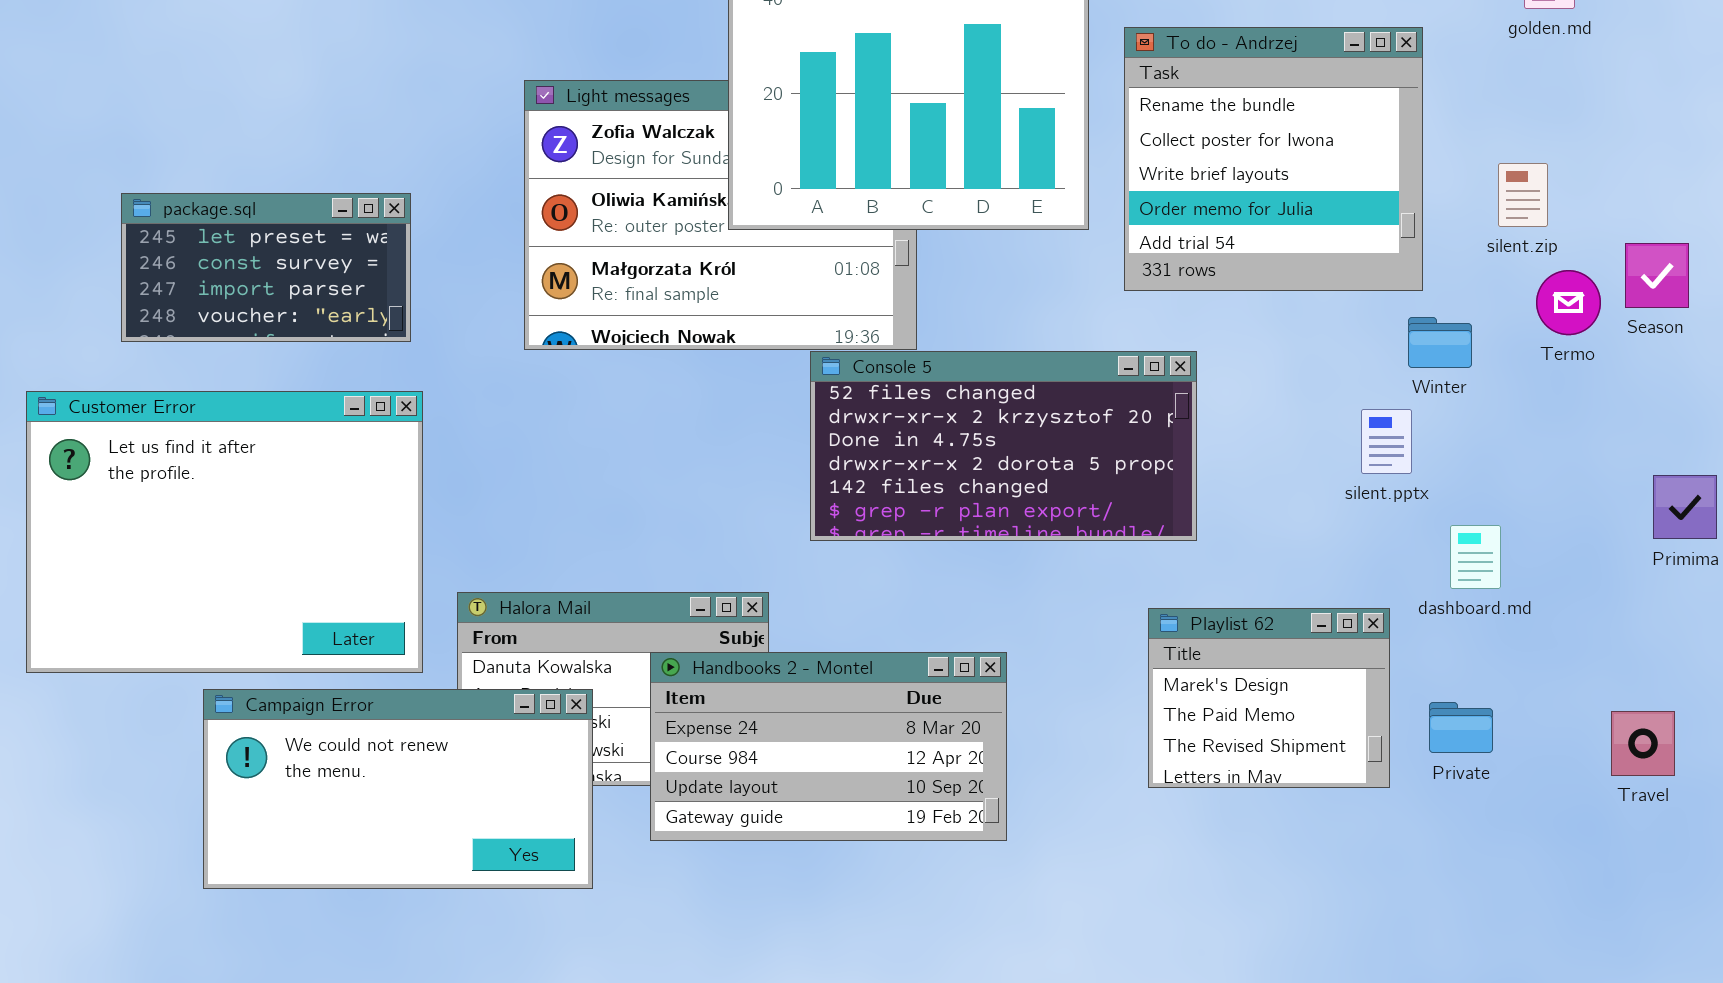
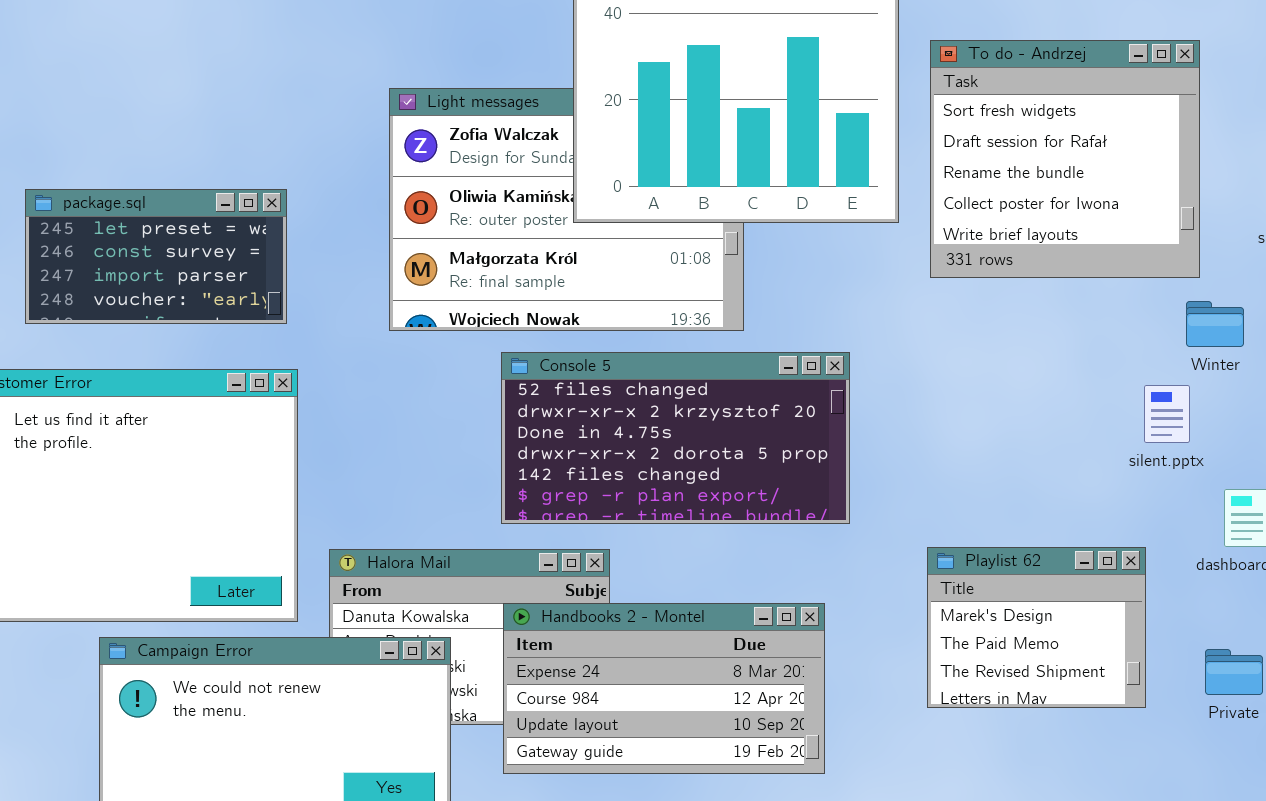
To do - Andrzej: [1124,27,1423,291] -> [930,40,1200,278], scrolled up 2 rows
Console 5: [810,351,1197,541] -> [501,352,850,524], moved
Playlist 62: [1148,608,1390,788] -> [927,547,1146,708], moved

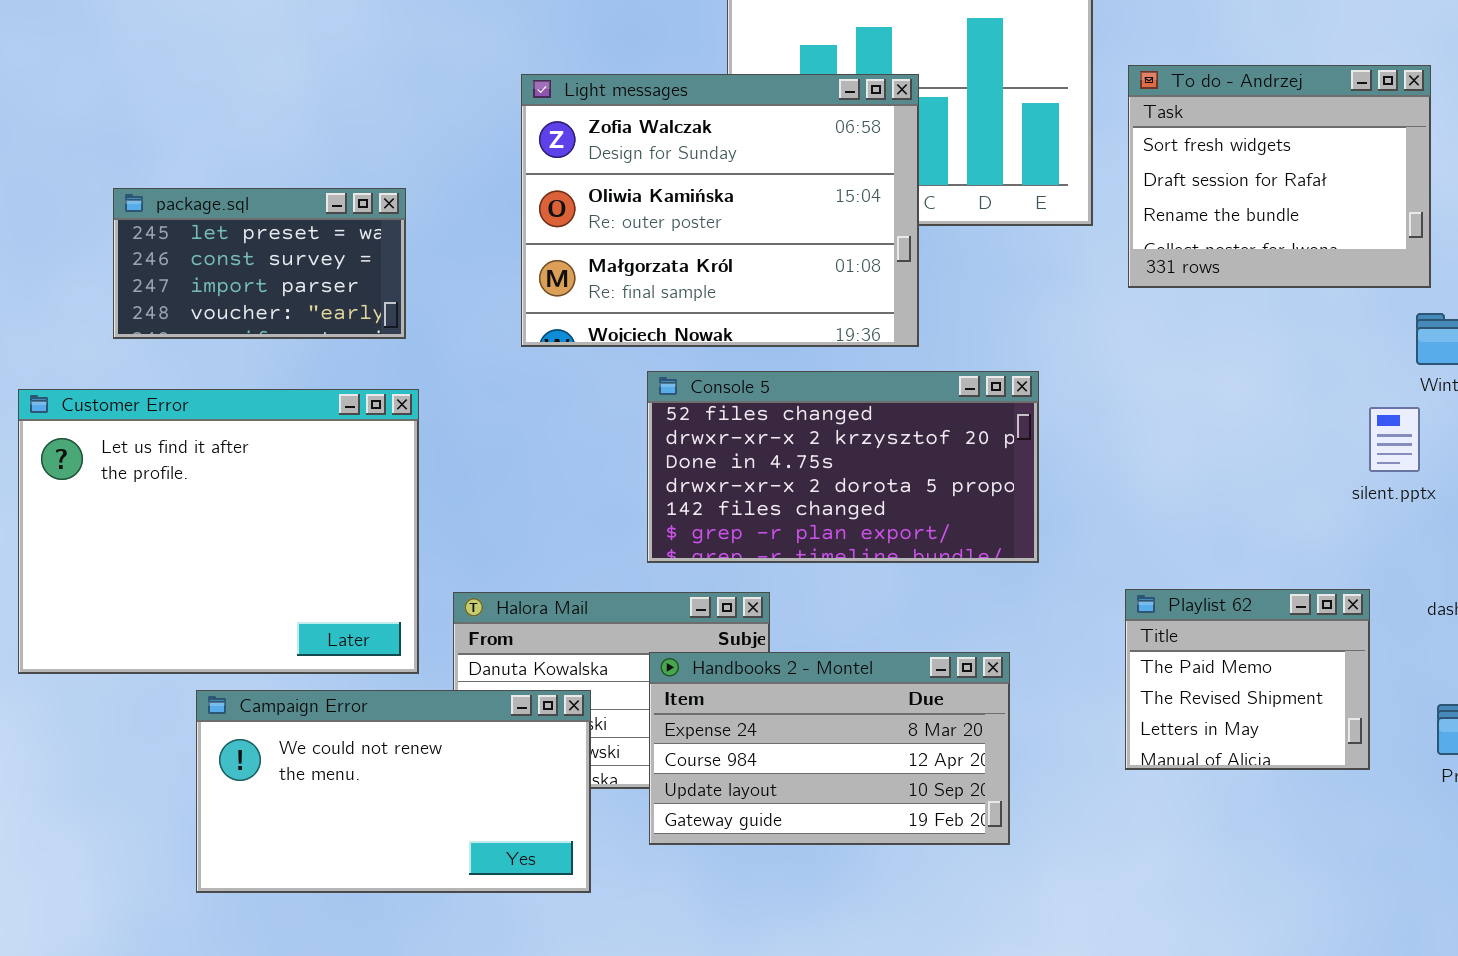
To do - Andrzej: [930,40,1200,278] -> [1128,65,1431,288], resized
Light messages: [389,88,744,331] -> [521,74,919,347], raised
Playlist 62: [927,547,1146,708] -> [1125,589,1370,770], scrolled down 1 row

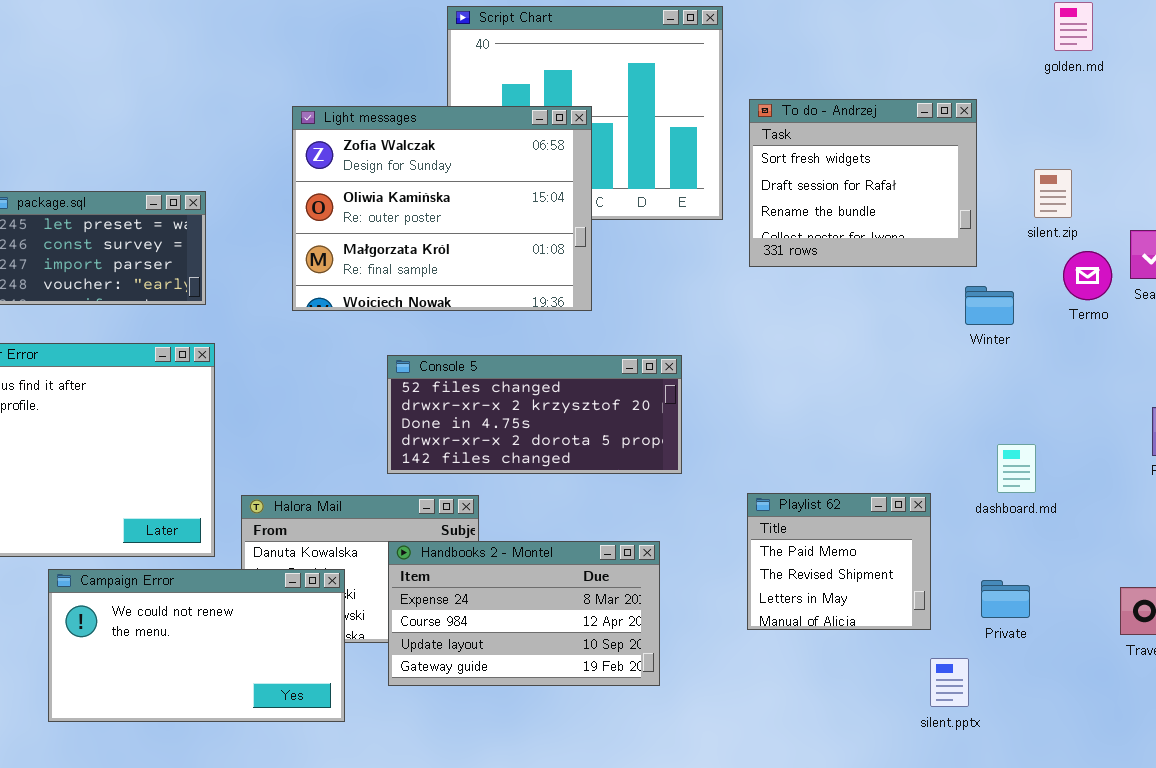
Console 5: [647,371,1039,563] -> [387,355,682,474], resized
silent.pptx: [1369,407,1420,472] -> [930,658,969,707], moved

